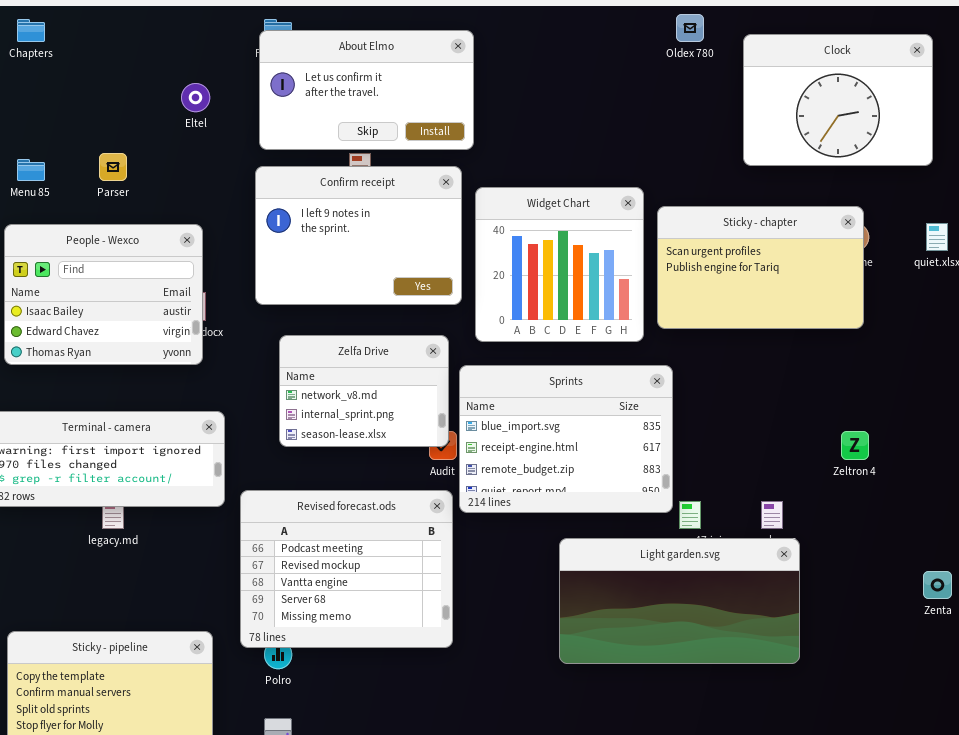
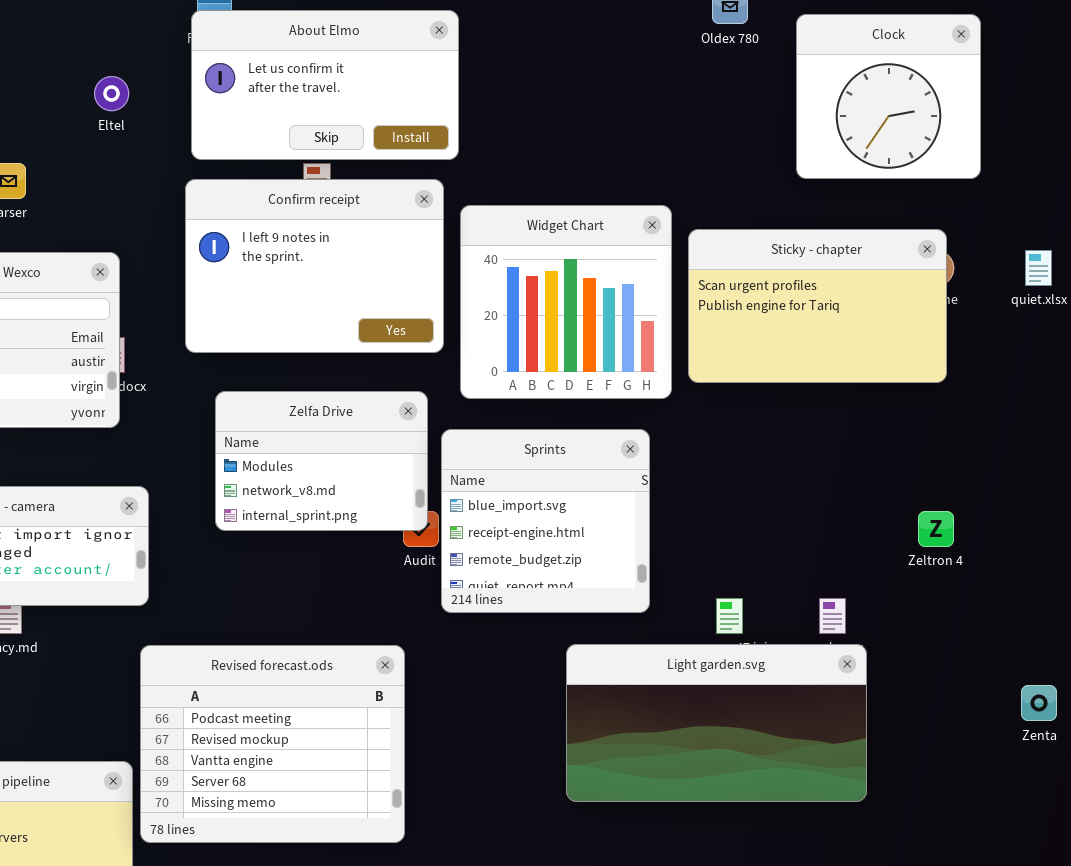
Clock: [743,34,933,166] -> [796,14,981,179], resized
Zelfa Drive: [279,335,449,447] -> [215,391,428,531], scrolled up 1 row
Sprints: [459,365,673,513] -> [441,429,650,613], resized
Revised forecast.ods: [240,490,453,648] -> [140,645,405,843], moved

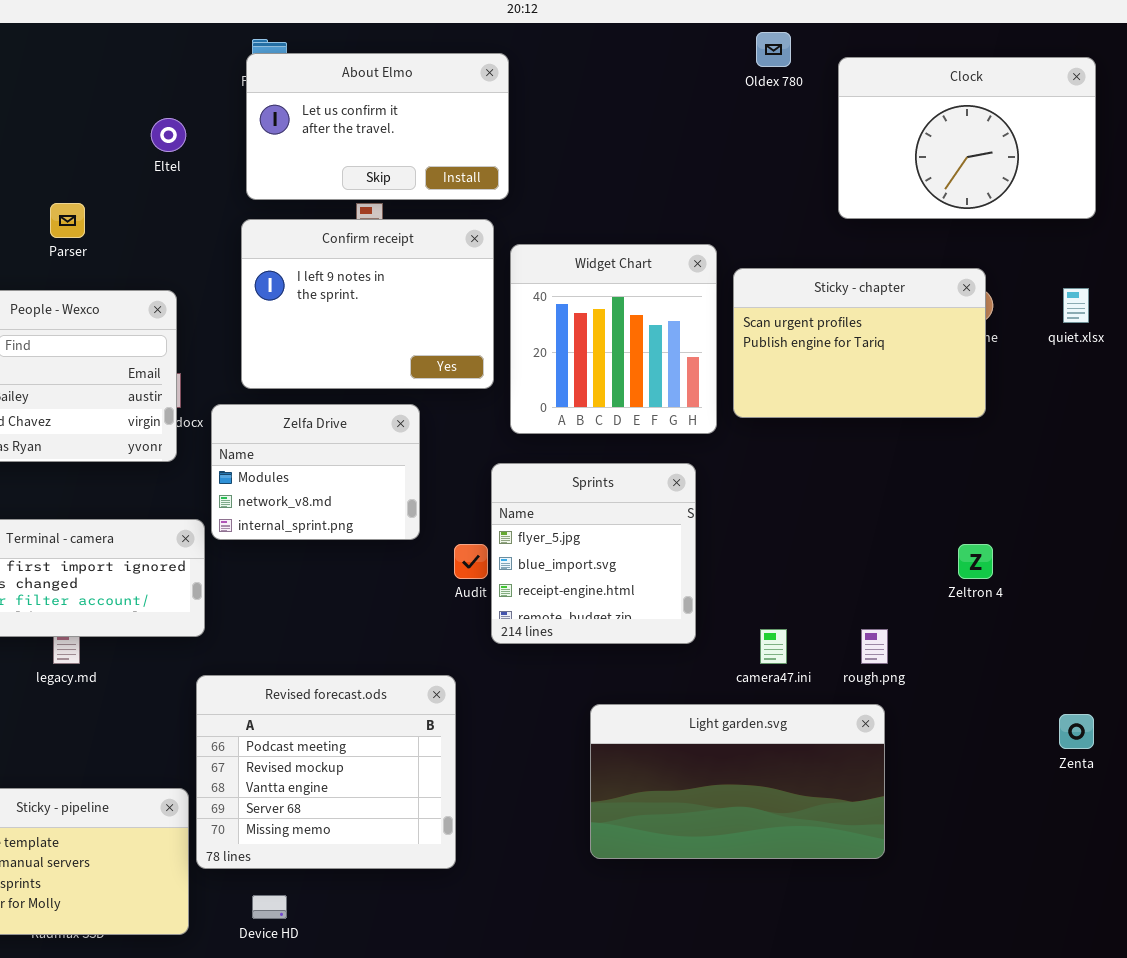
Clock: [796,14,981,179] -> [838,57,1096,219], resized
Zelfa Drive: [215,391,428,531] -> [211,404,420,540], moved
Sprints: [441,429,650,613] -> [491,463,696,644], scrolled up 1 row
Light garden.svg: [566,644,867,802] -> [590,704,885,859], moved

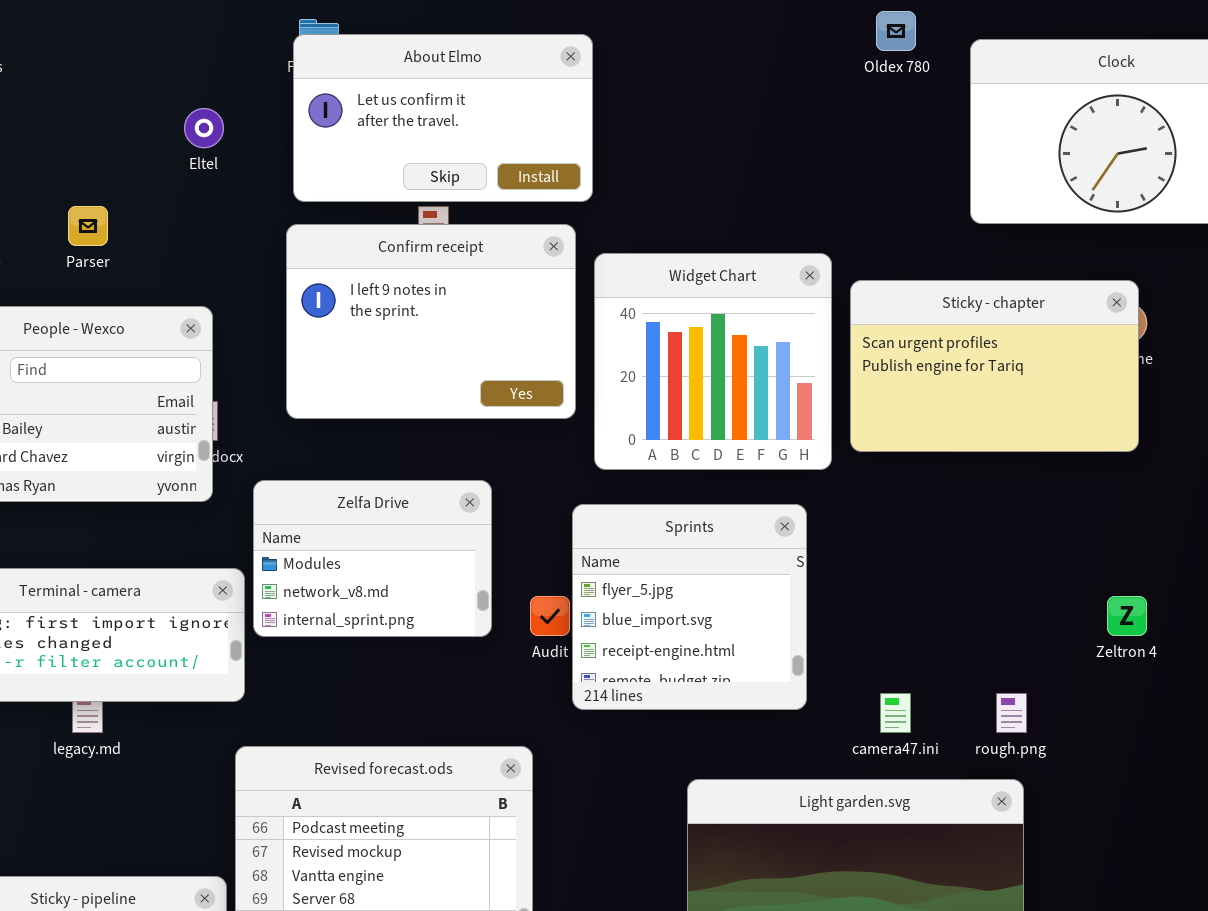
Zelfa Drive: [211,404,420,540] -> [253,480,492,637], moved

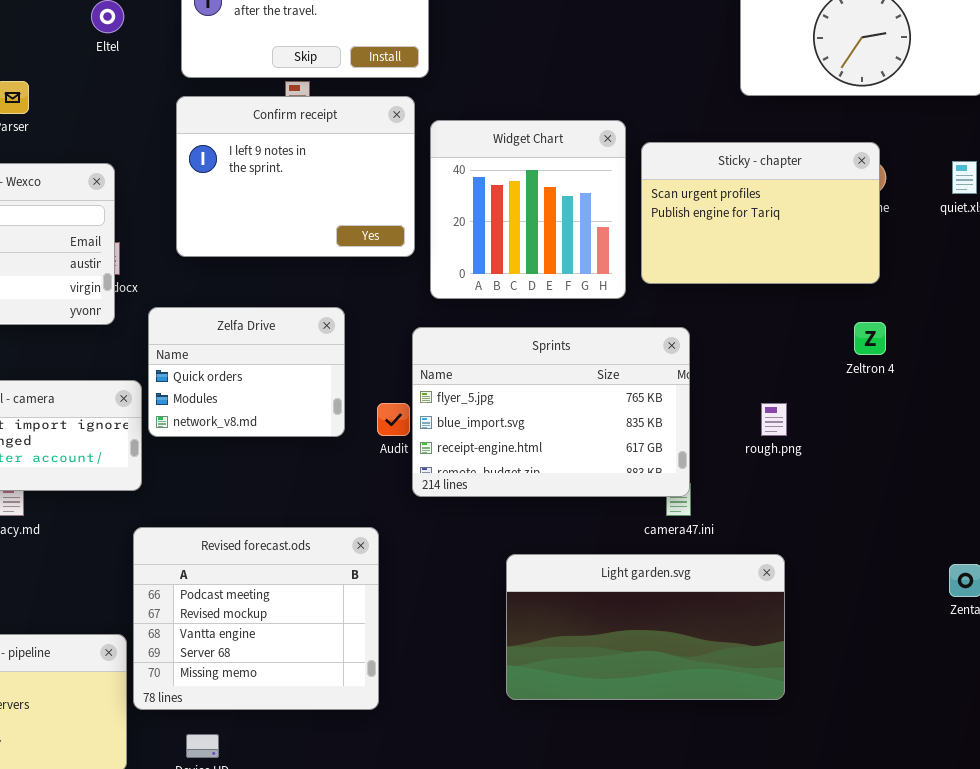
Zelfa Drive: [253,480,492,637] -> [148,307,345,437], scrolled up 1 row
Sprints: [572,504,807,710] -> [412,327,690,497], resized
Zeltron 4: [1107,596,1147,636] -> [854,322,886,355], moved
rough.png: [996,693,1027,733] -> [761,403,787,436], moved

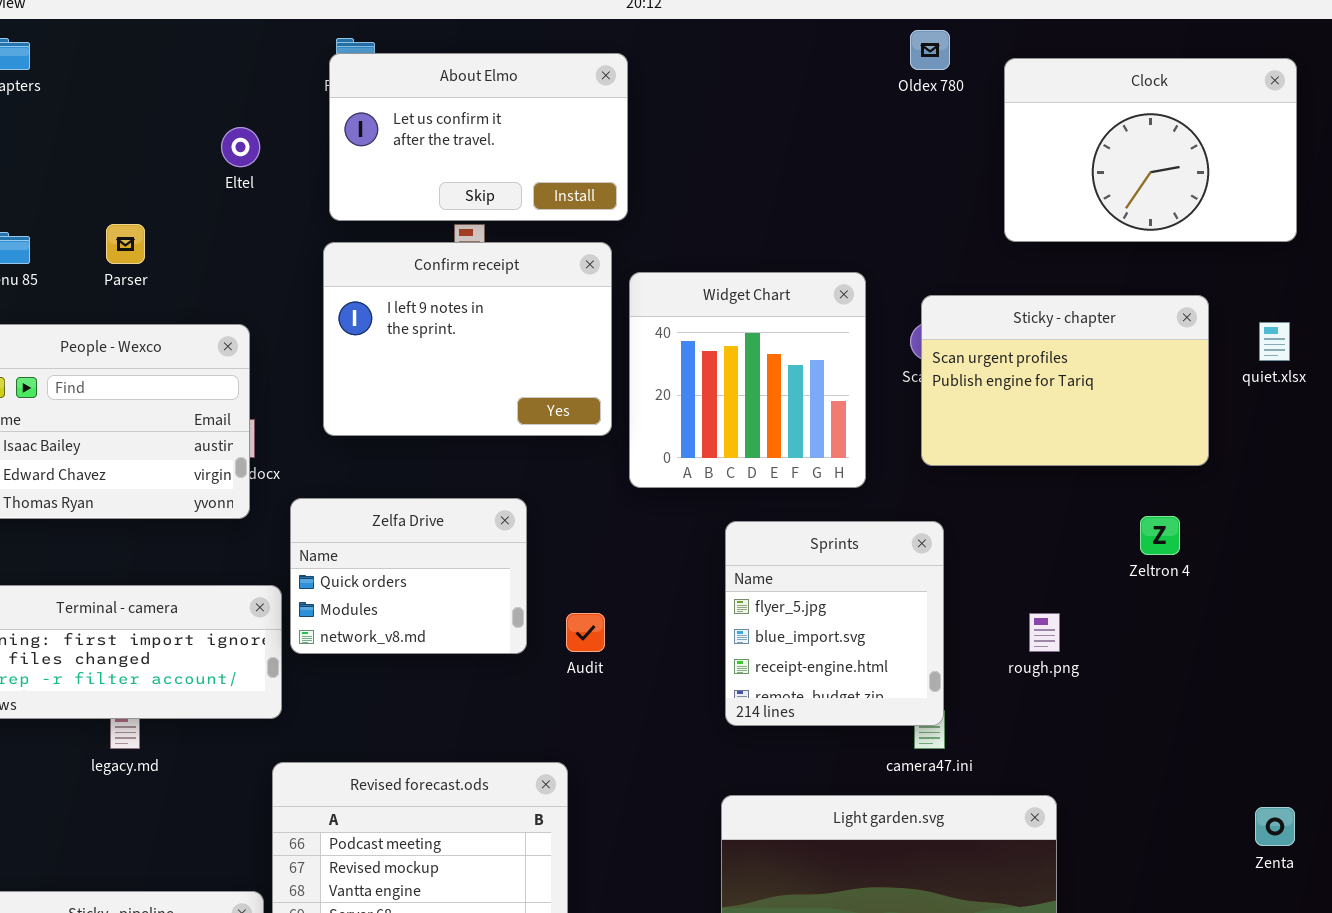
Sticky - chapter: [641,142,880,284] -> [921,295,1209,466], moved
Sprints: [412,327,690,497] -> [725,521,944,726], resized

